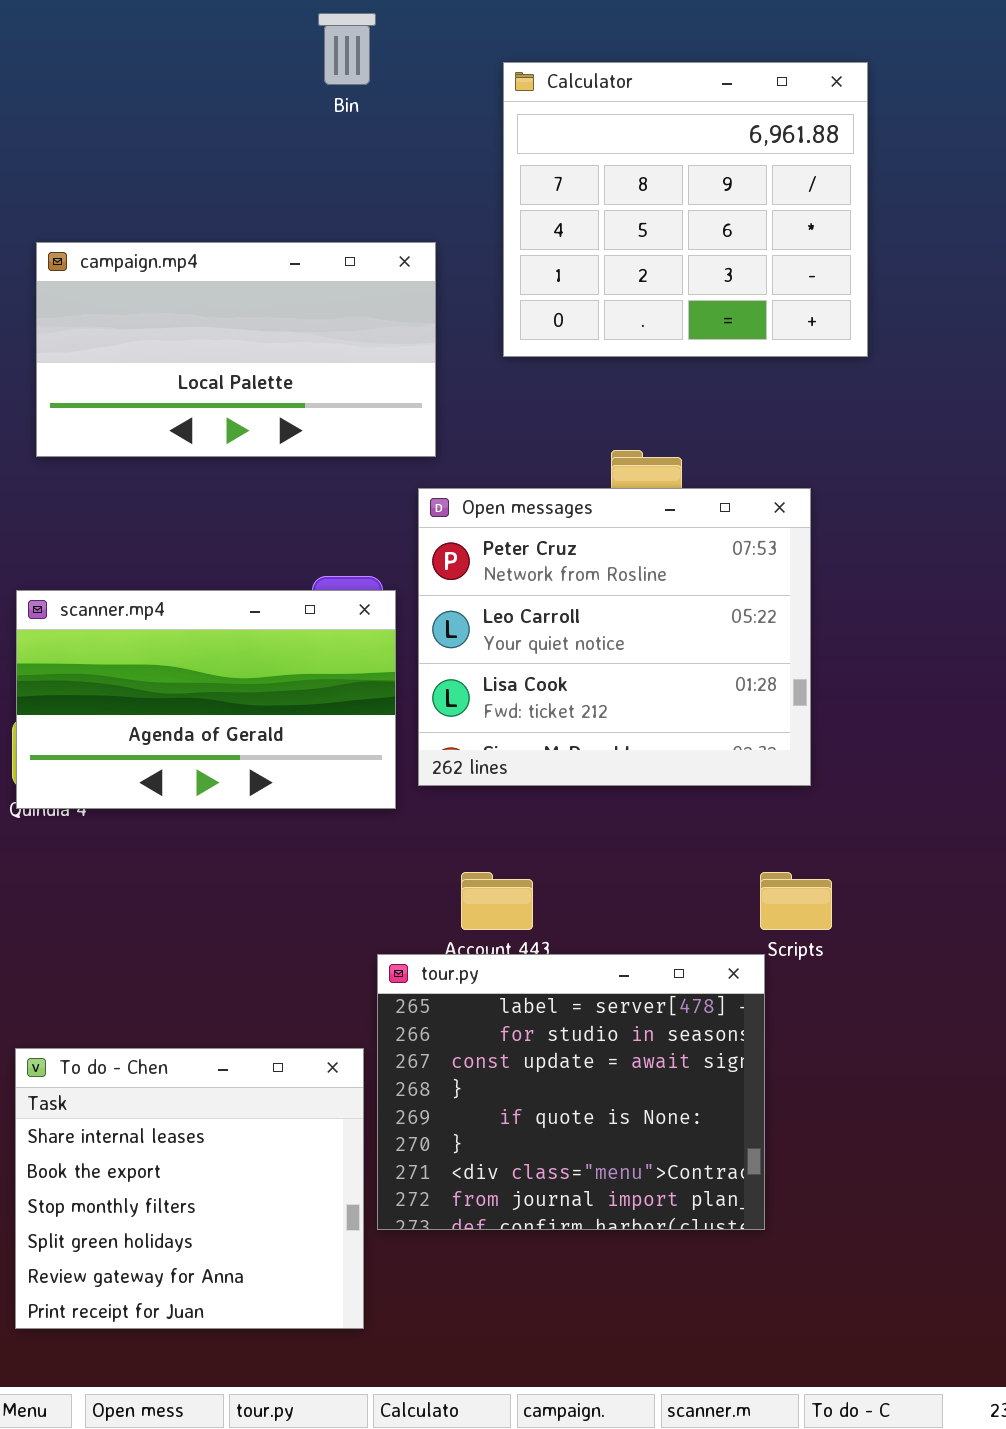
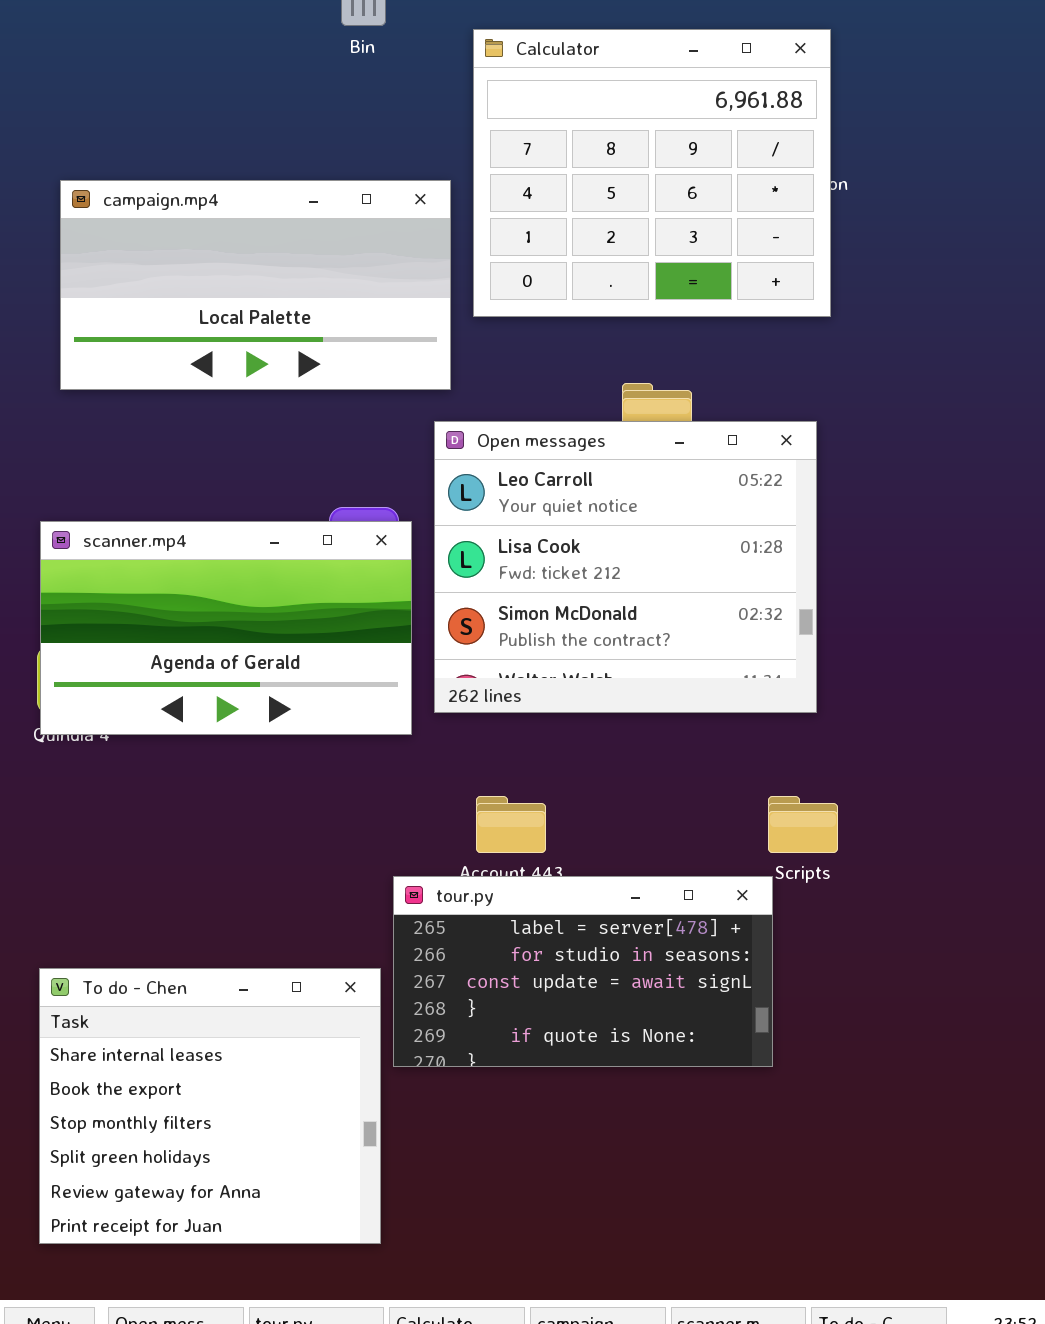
Calculator: [503,62,868,357] -> [473,29,831,317], moved
Open messages: [418,488,811,786] -> [434,421,817,713], scrolled down 1 row
tour.py: [377,954,765,1230] -> [393,876,773,1067], resized

